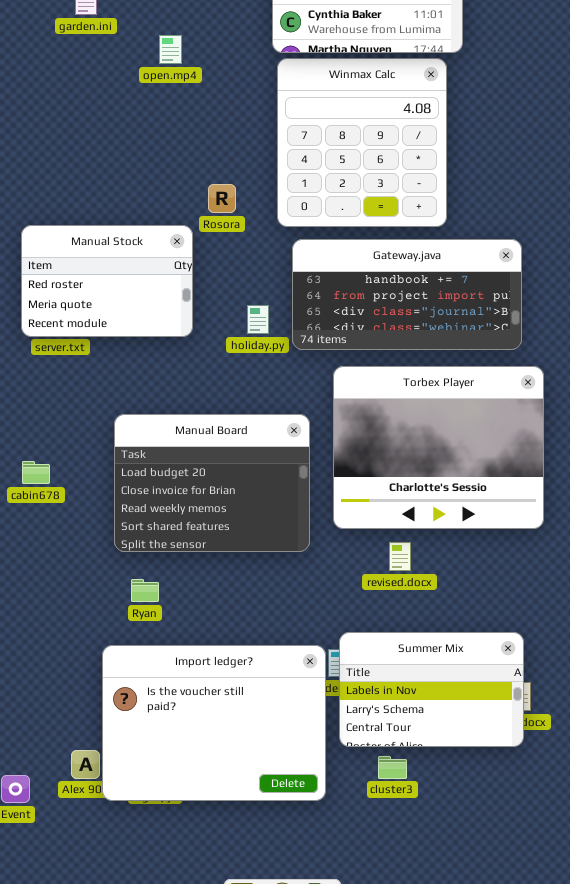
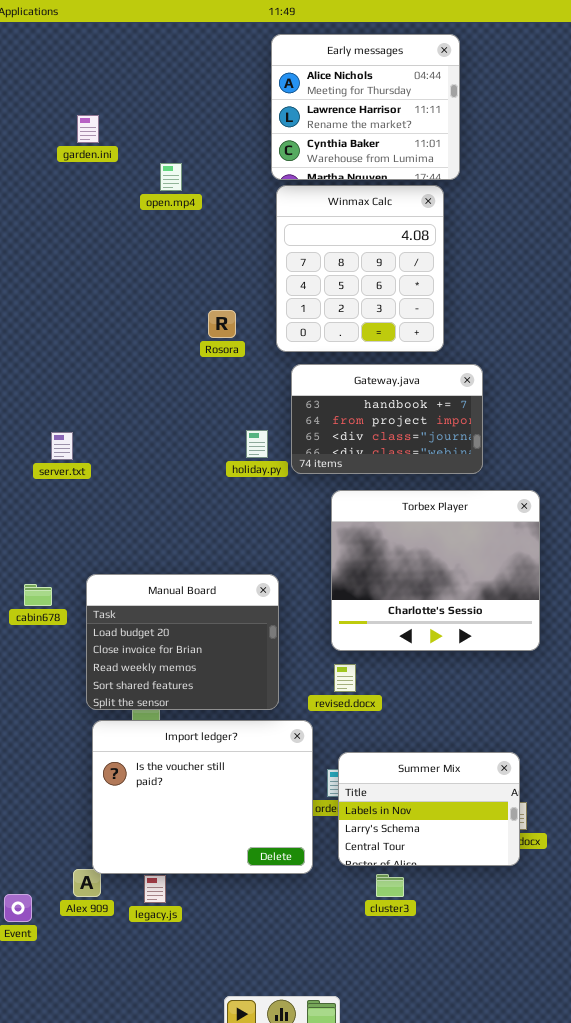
Manual Stock: [21,225,193,337] -> none, closed
Gateway.java: [292,239,522,350] -> [291,364,483,474], resized
Manual Board: [114,414,310,552] -> [86,574,279,710], moved
revised.docx: [389,542,411,571] -> [334,664,356,692], moved
Import ledger?: [102,645,326,801] -> [92,720,313,874], moved

